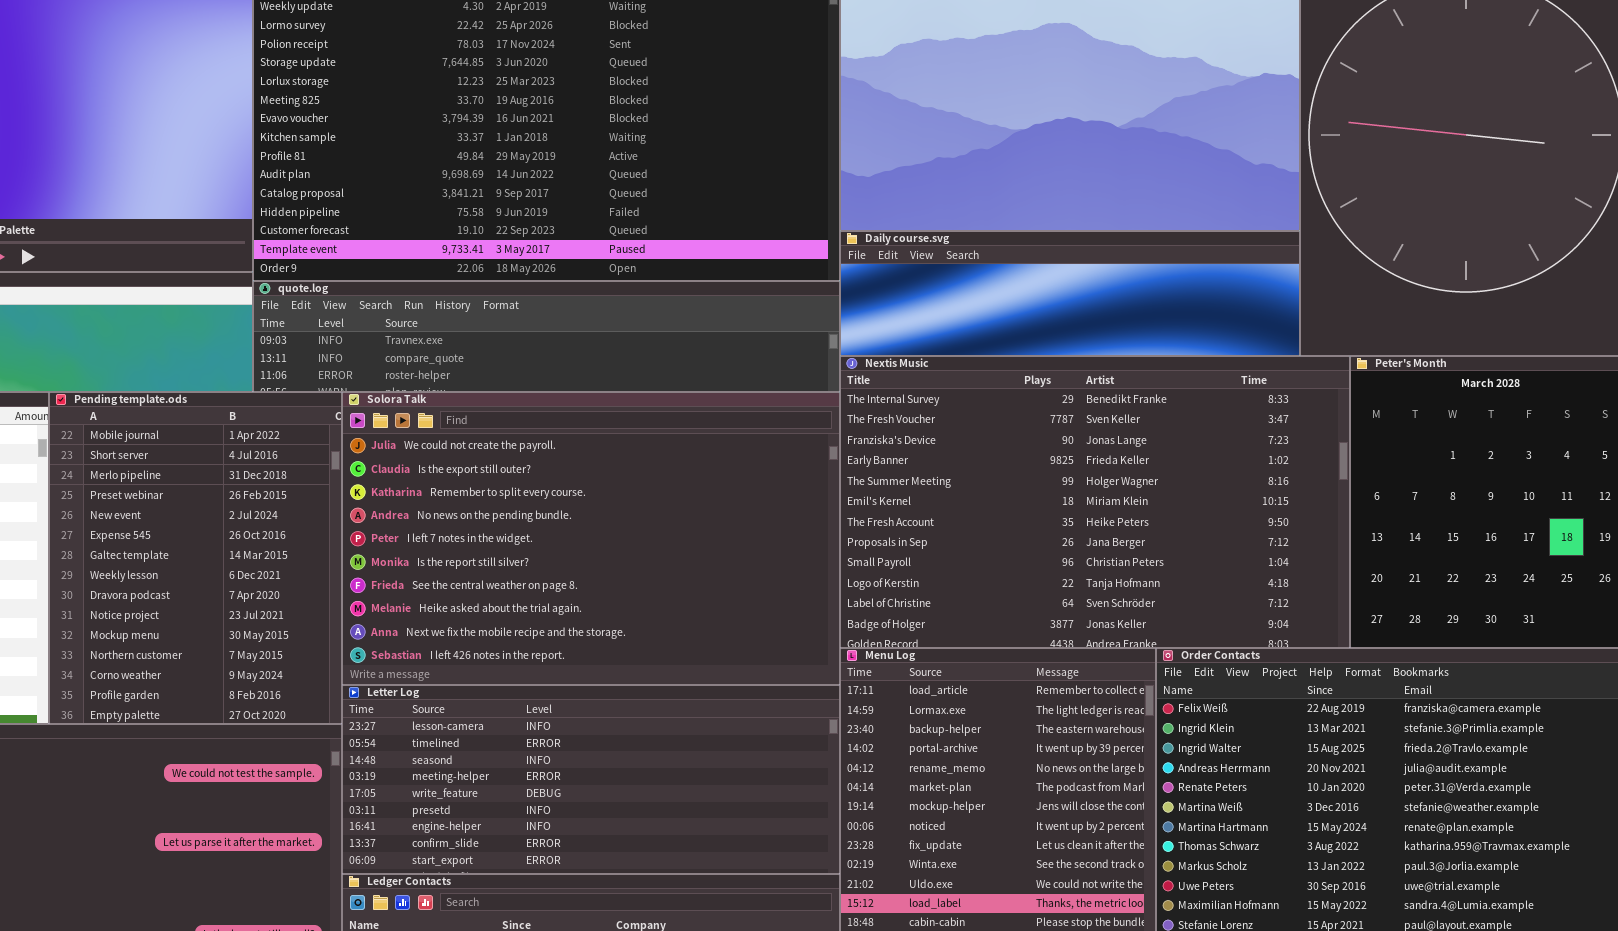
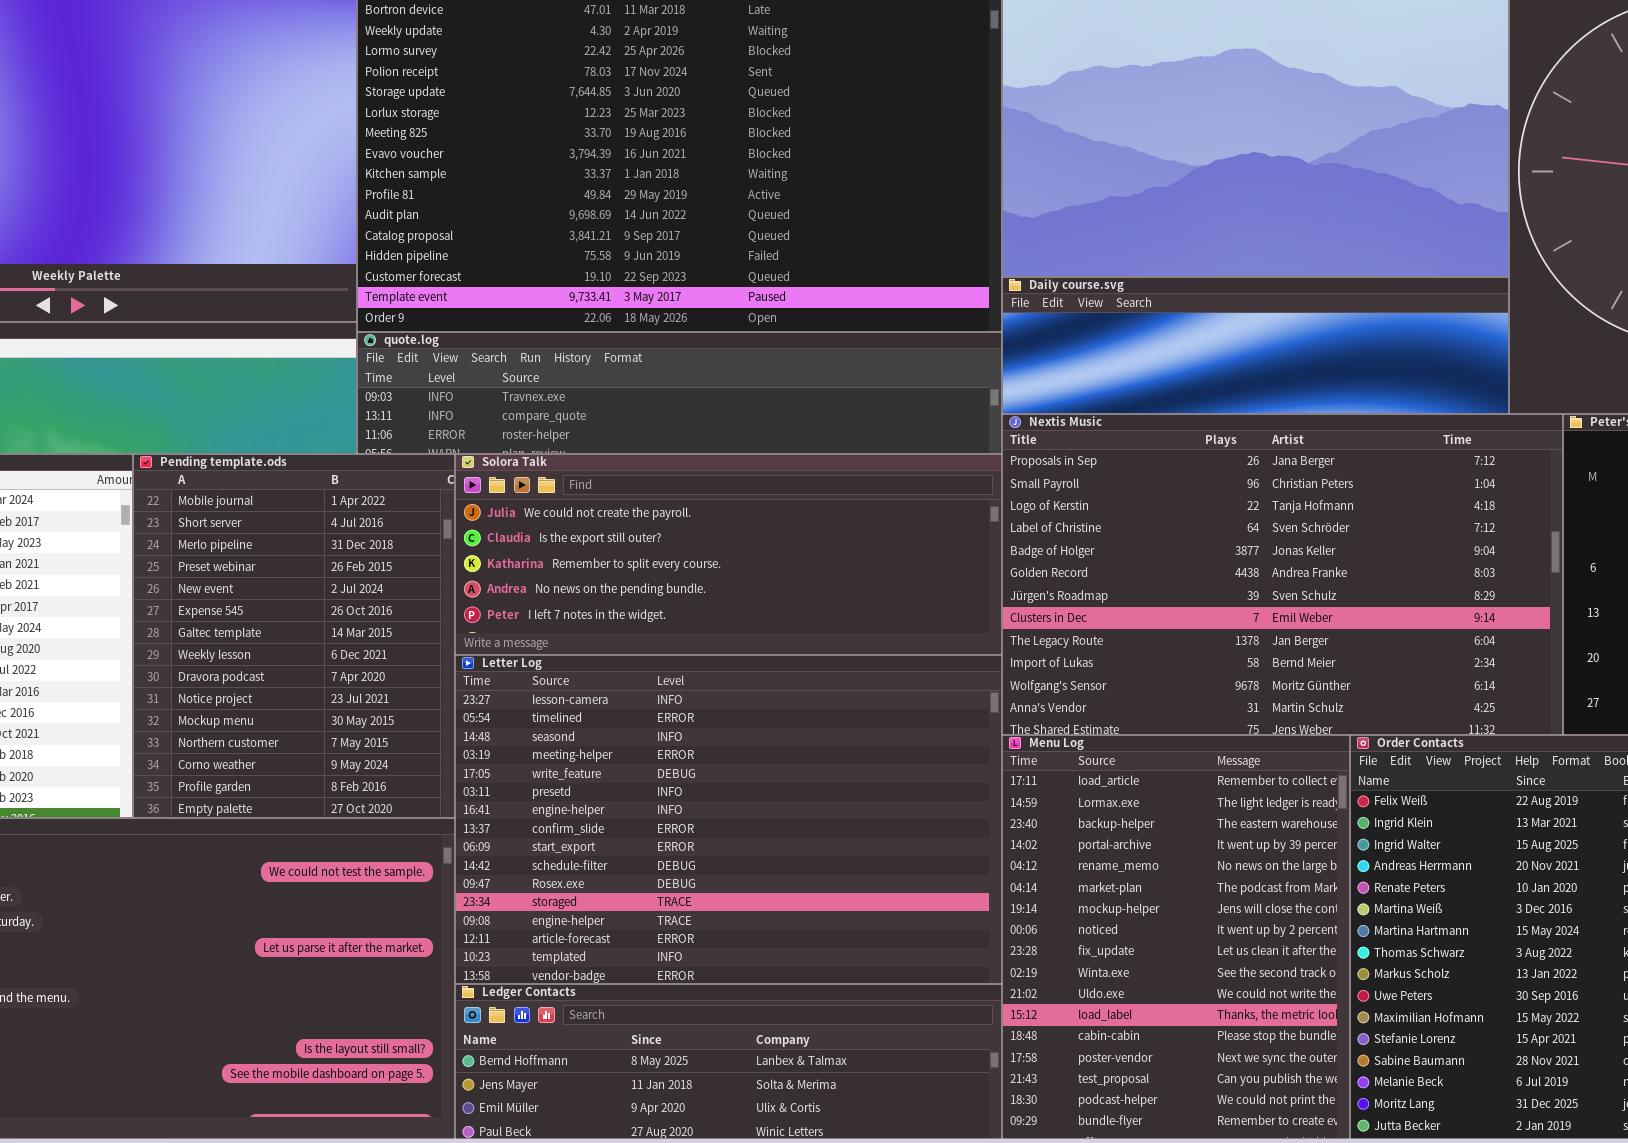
Nextis Music: [840,356,1350,648] -> [1002,414,1563,735], scrolled down 7 rows
Solora Talk: [342,392,840,685] -> [455,454,1002,655], resized
Letter Log: [342,685,840,874] -> [455,655,1002,984], resized

